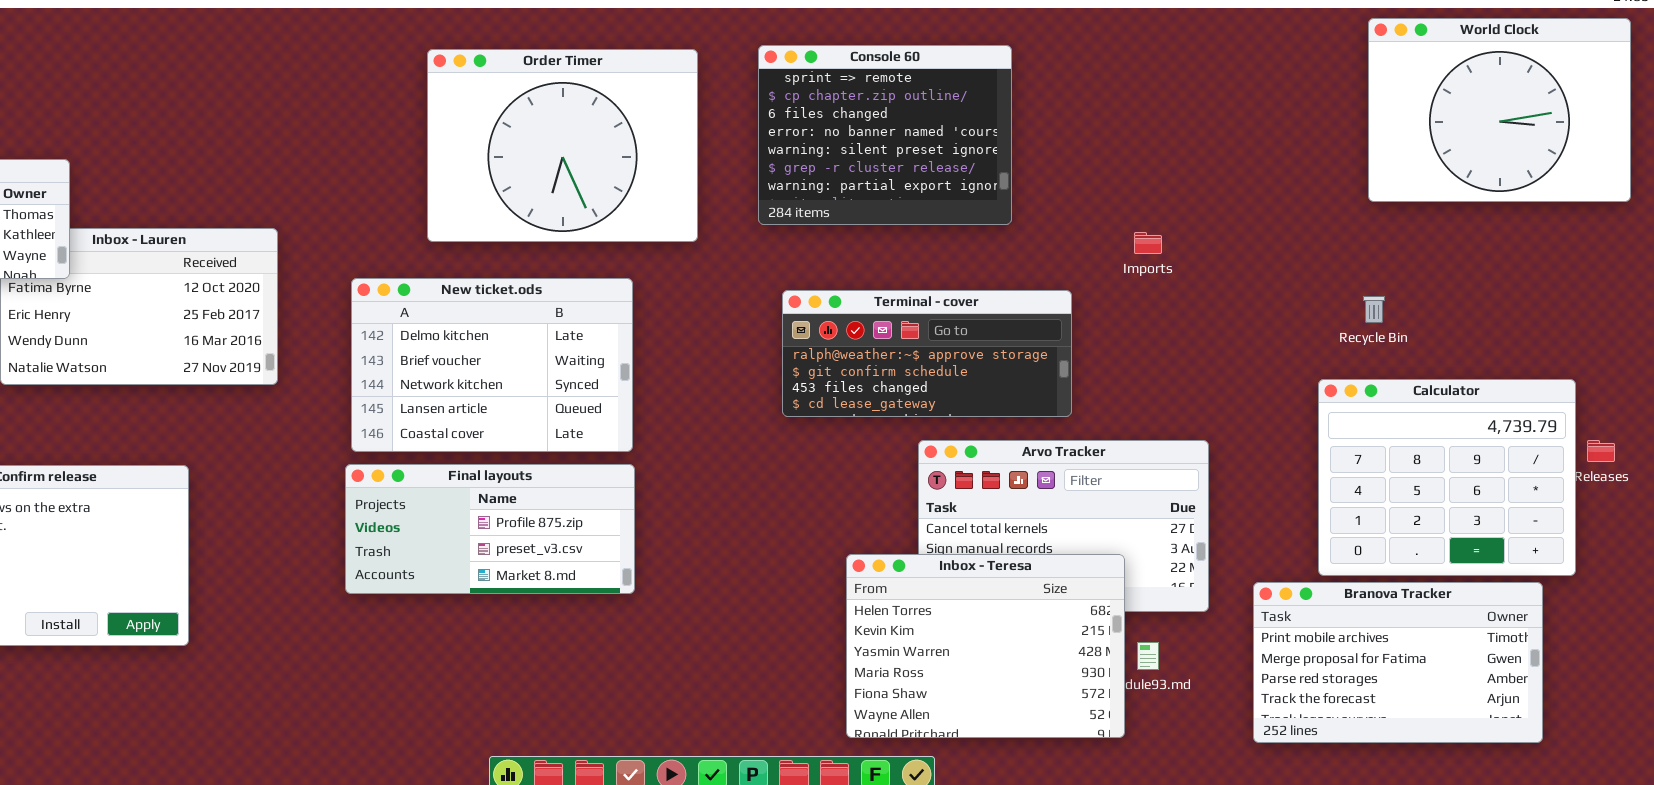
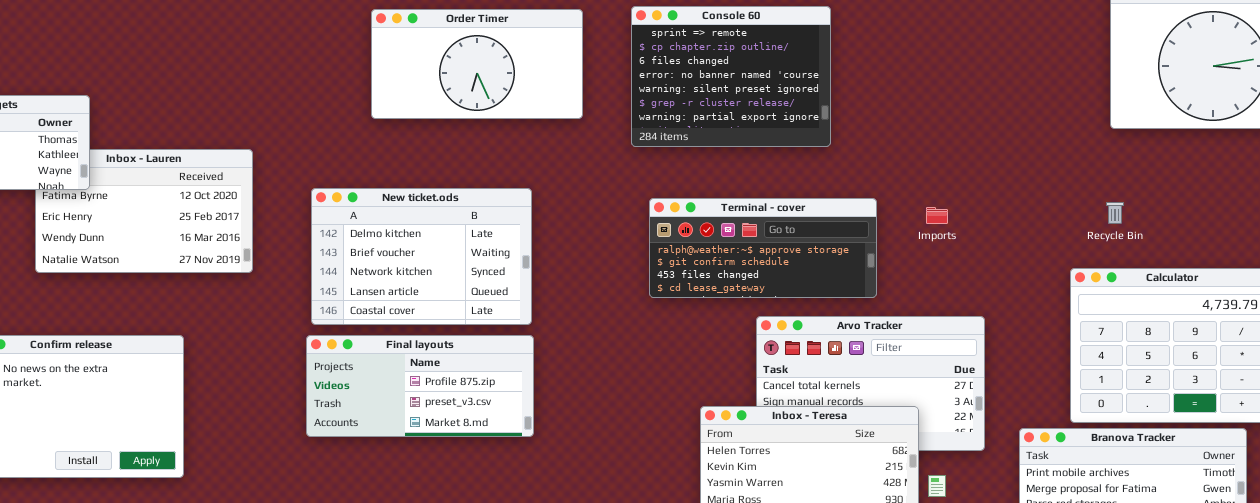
Order Timer: [427,49,698,242] -> [371,9,583,119], resized
Imports: [1134,232,1162,254] -> [926,207,948,224], moved

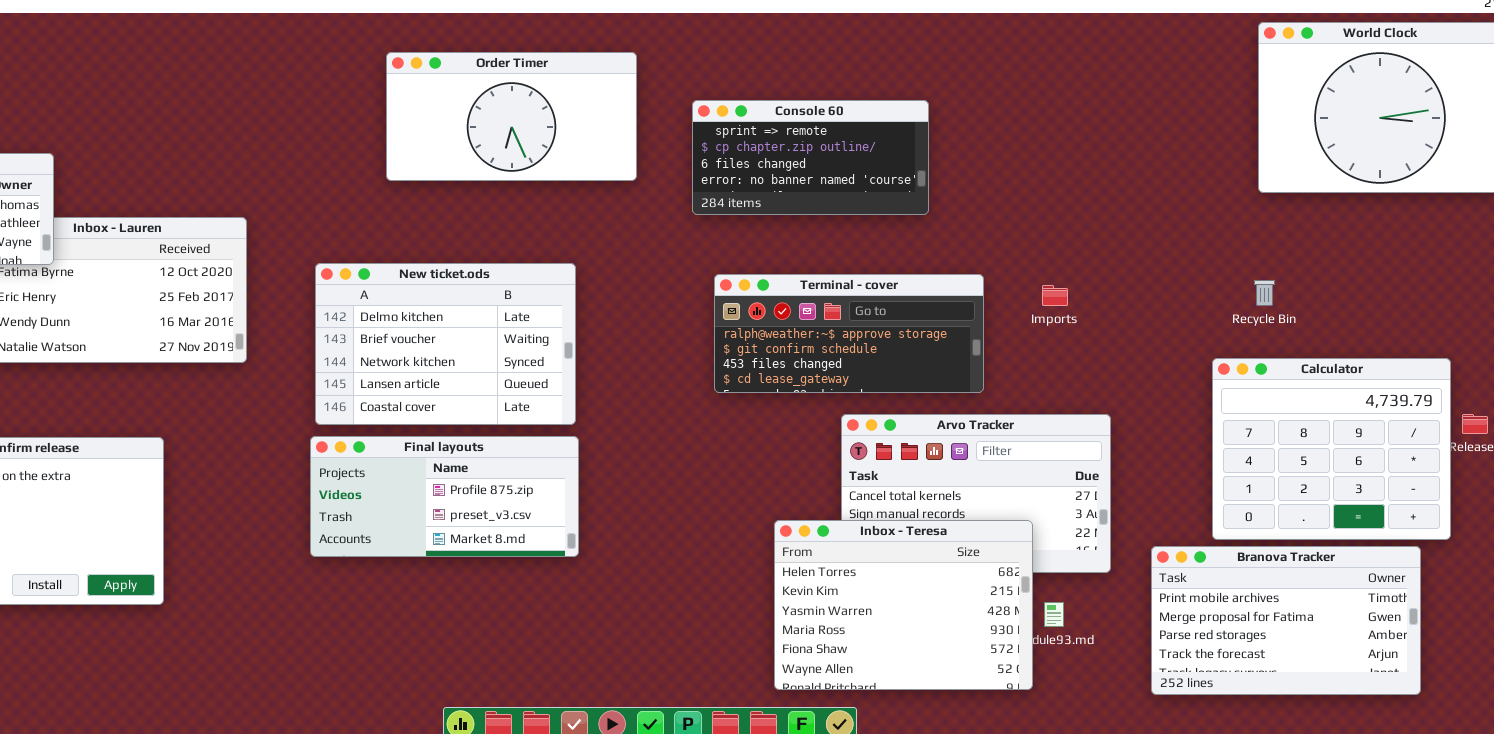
Console 60: [631,6,831,147] -> [692,100,929,215], resized

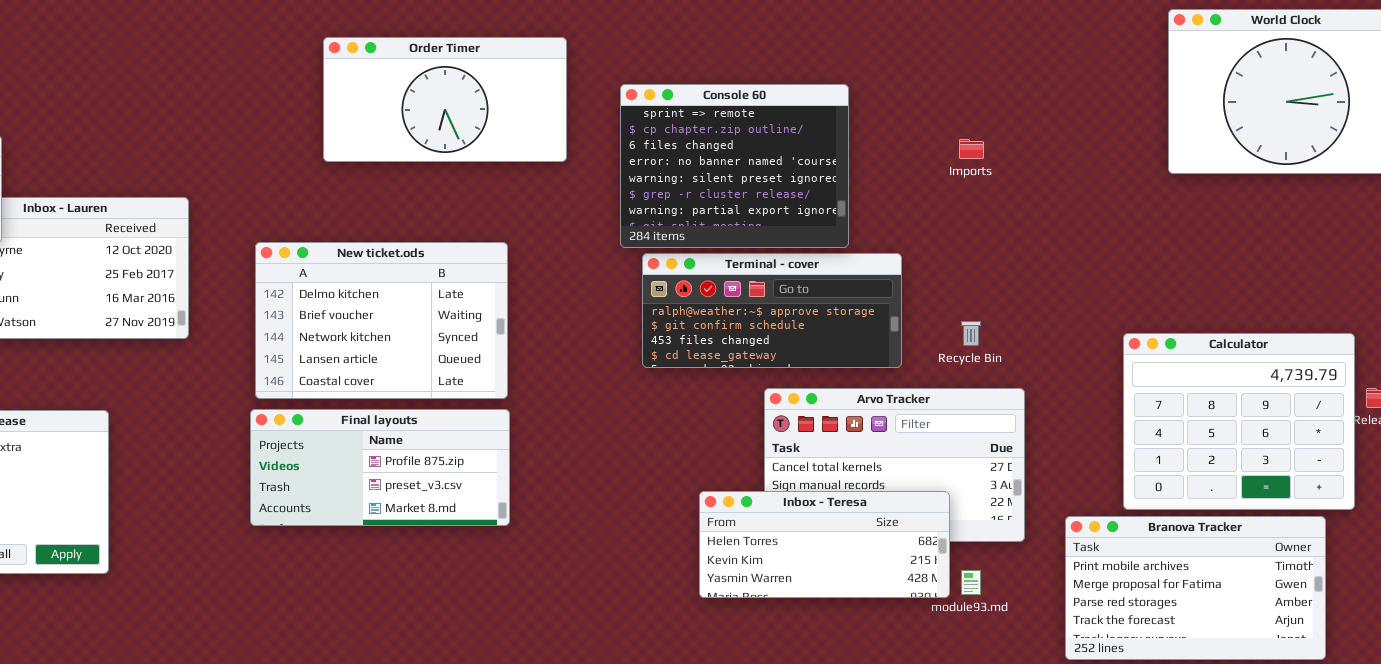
Console 60: [692,100,929,215] -> [620,84,849,248], resized
Recycle Bin: [1254,280,1275,306] -> [961,321,981,346], moved
Imports: [1042,285,1068,306] -> [959,139,984,159], moved
Inbox - Teresa: [774,520,1033,690] -> [699,491,950,598], resized

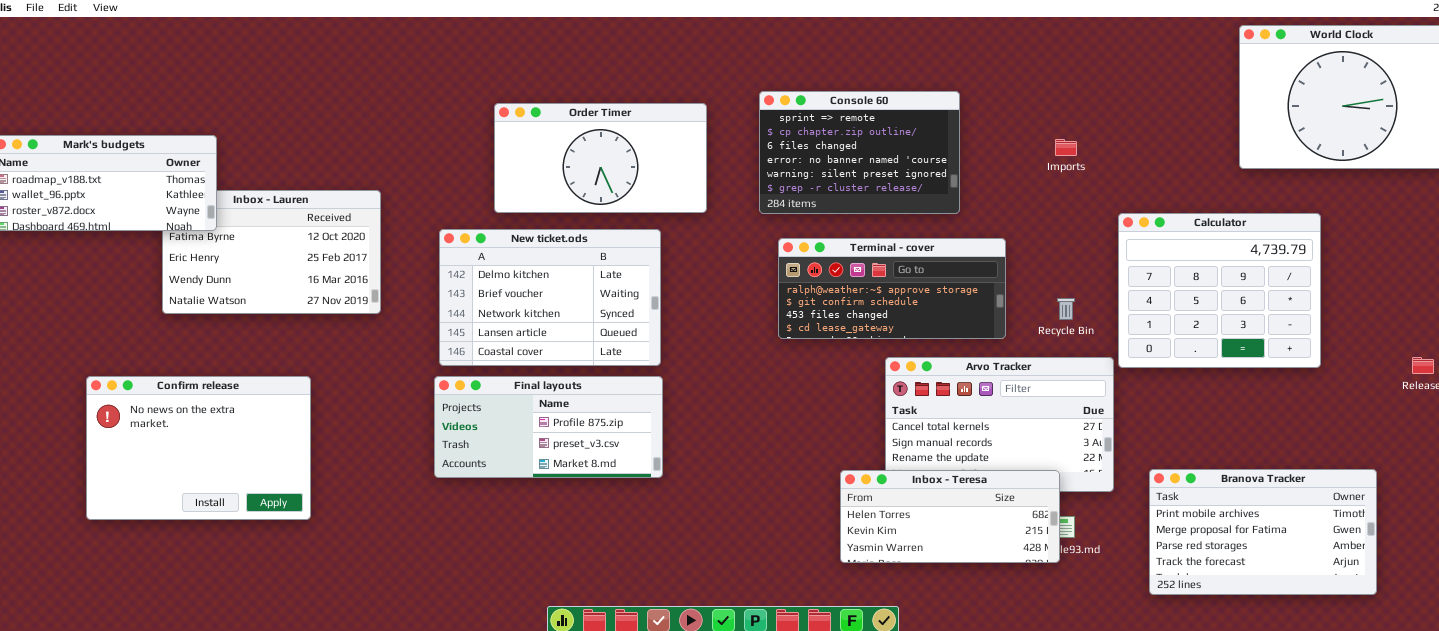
Order Timer: [323,37,567,162] -> [494,103,707,213], moved
Console 60: [620,84,849,248] -> [759,91,960,214], resized
Calculator: [1123,333,1355,510] -> [1118,213,1321,368], moved
Inbox - Teresa: [699,491,950,598] -> [840,470,1060,563], moved

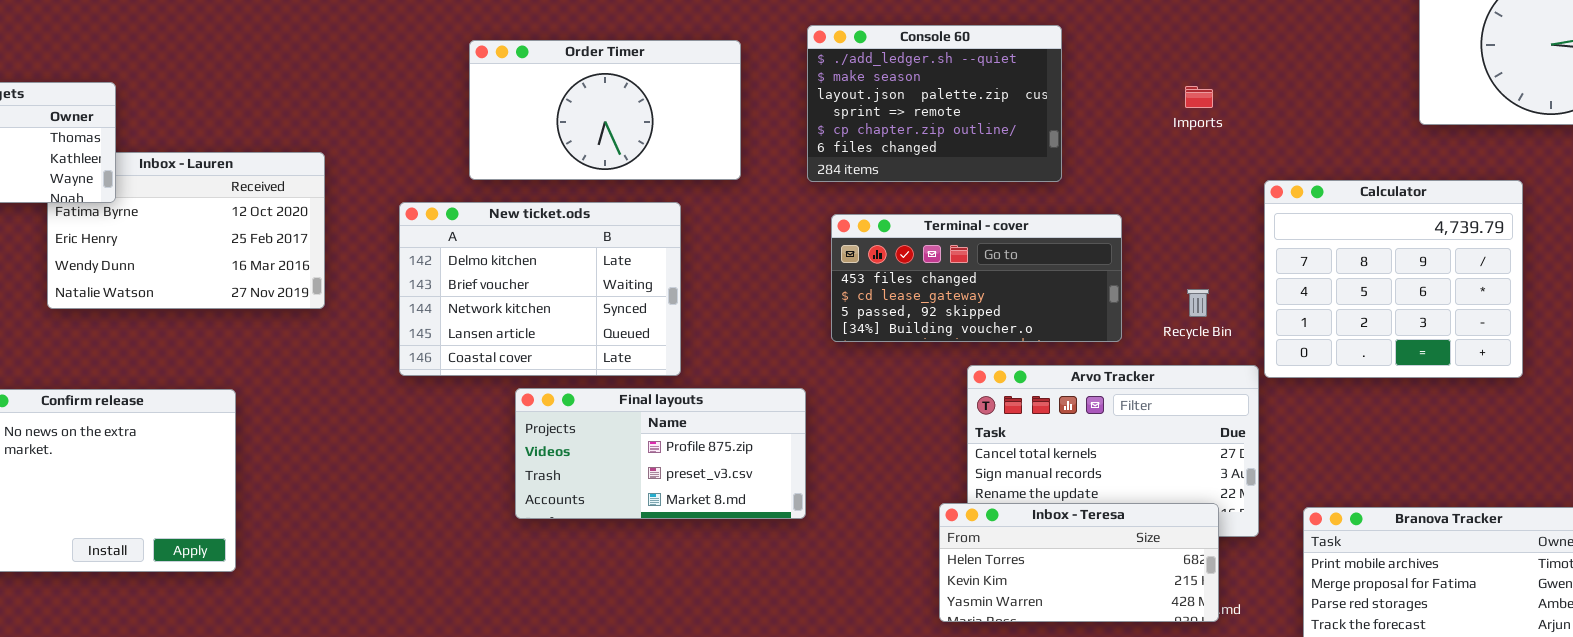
Console 60: [759,91,960,214] -> [807,25,1062,182], scrolled up 3 rows
Terminal - cover: [778,238,1006,339] -> [831,214,1122,342], scrolled down 2 rows
Final layouts: [434,376,663,478] -> [515,388,806,519], moved
Inbox - Teresa: [840,470,1060,563] -> [939,503,1219,622], moved

